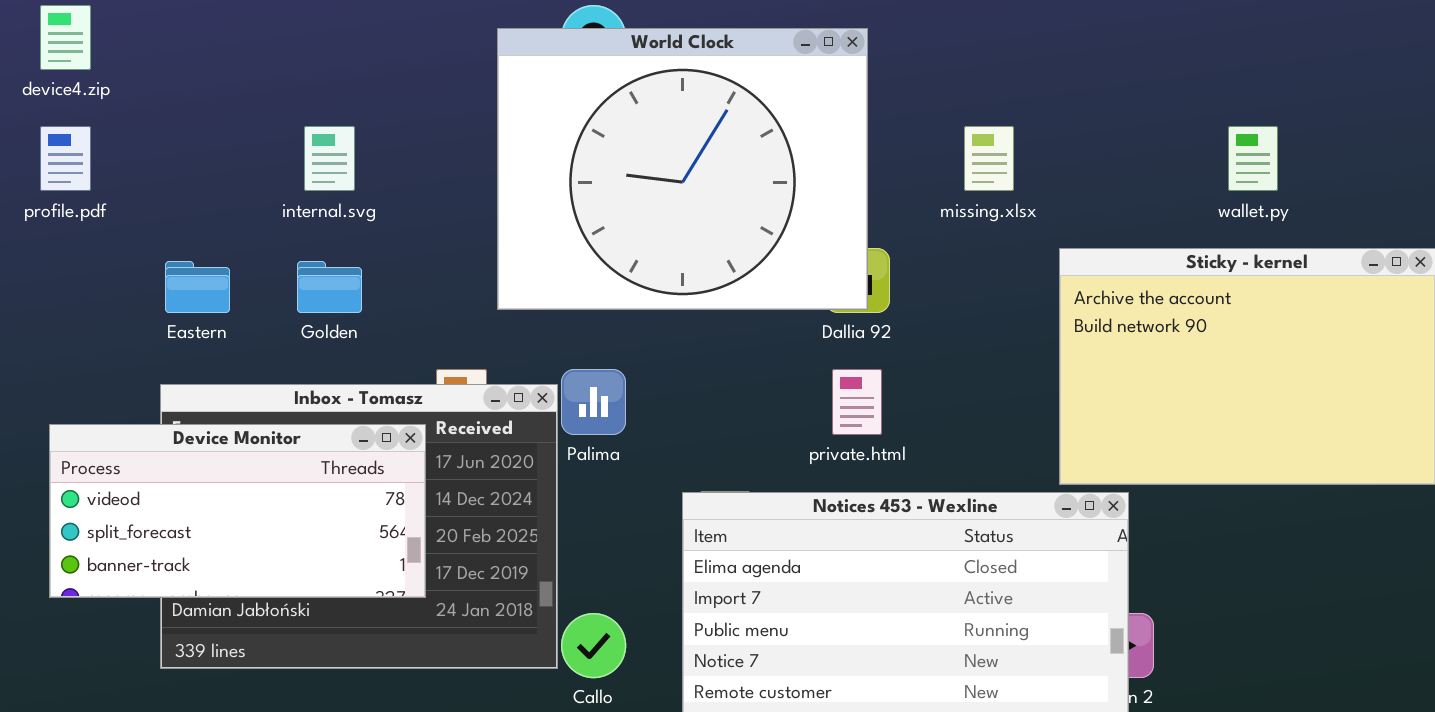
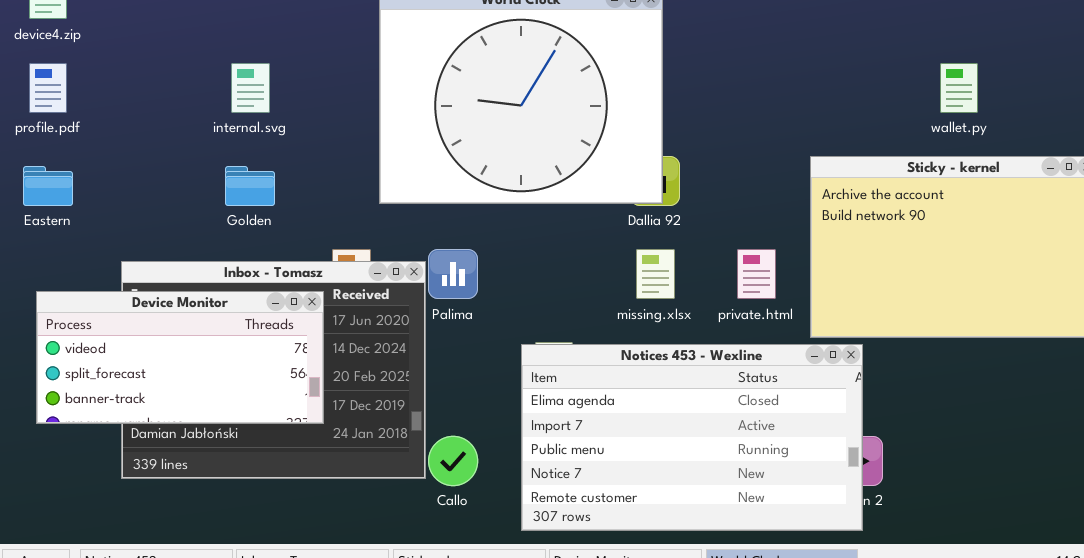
missing.xlsx: [964,126,1014,191] -> [636,249,675,299], moved
Eastern: [165,261,230,313] -> [23,166,73,206], moved
private.html: [832,369,882,435] -> [737,249,776,299], moved

